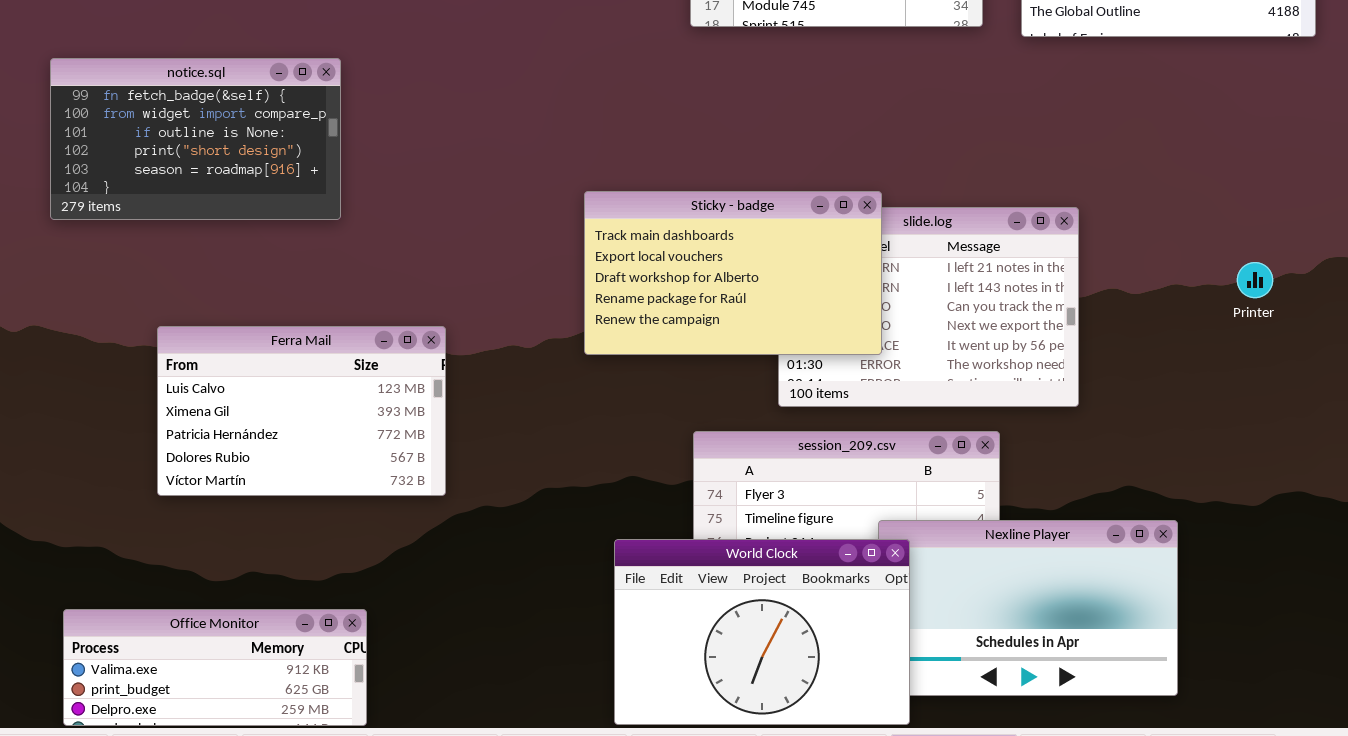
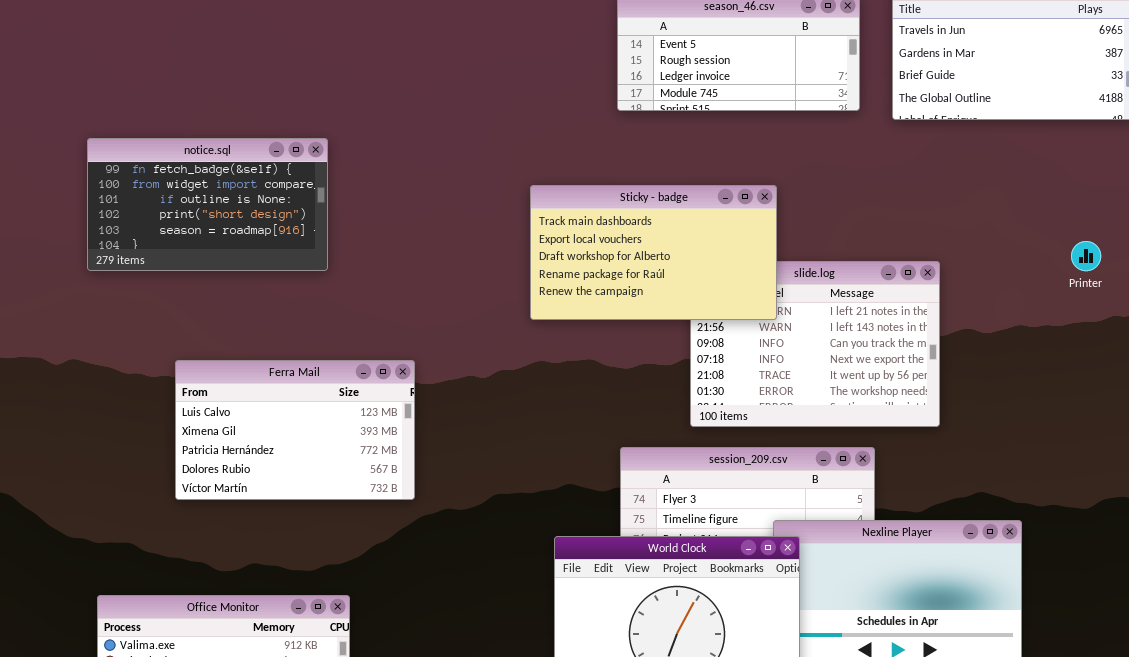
Sticky - badge: [584,191,882,355] -> [530,185,777,320], moved
Printer: [1237,262,1273,298] -> [1071,241,1101,271], moved

